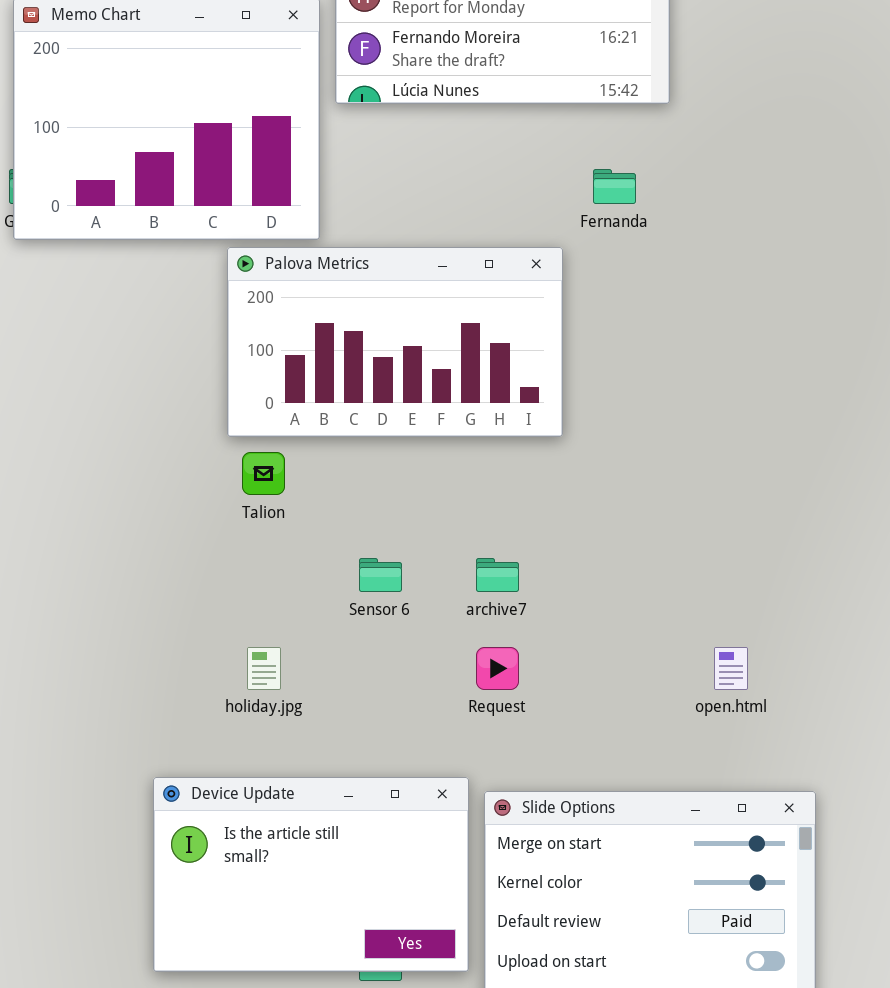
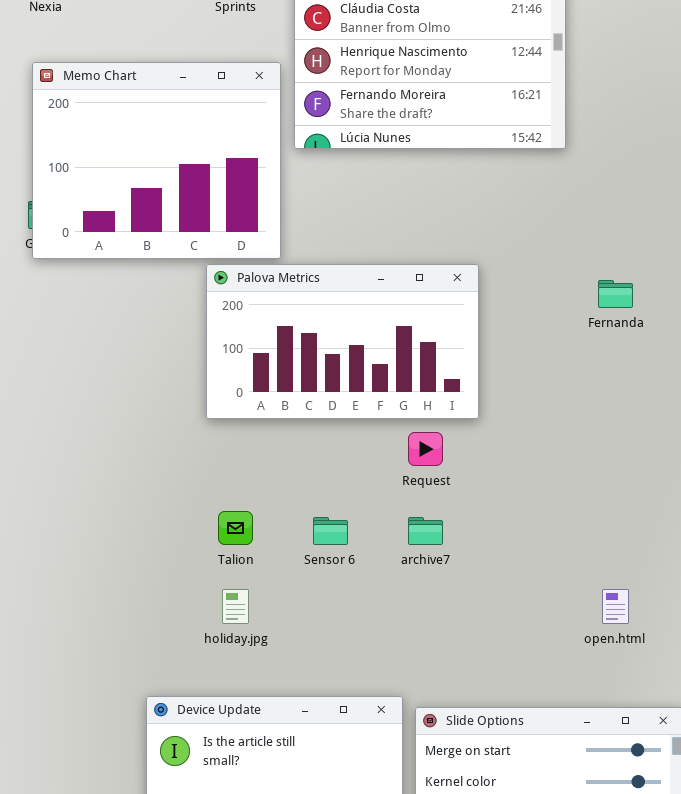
Fernanda: [593,169,636,204] -> [598,280,633,308], moved
Talion: [242,452,285,495] -> [218,511,253,545], moved
Request: [476,647,519,690] -> [408,432,443,466], moved

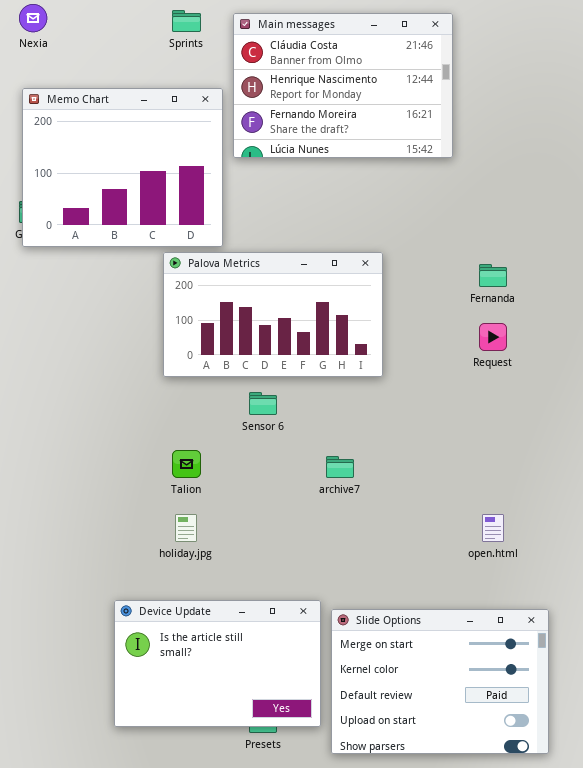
Request: [408,432,443,466] -> [479,323,507,351], moved
Sensor 6: [313,517,348,545] -> [249,392,277,415], moved

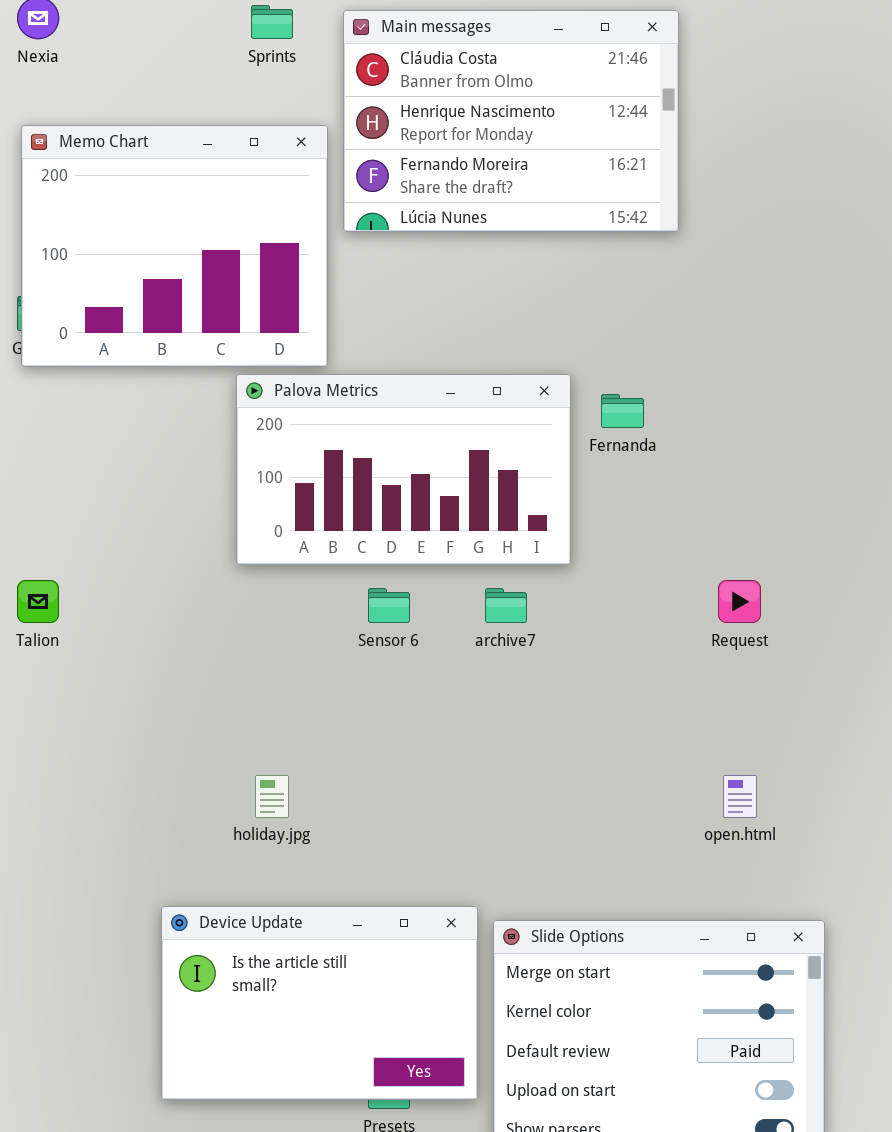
Fernanda: [479,264,507,287] -> [601,394,644,428], moved
Request: [479,323,507,351] -> [718,580,761,623], moved
Talion: [172,450,201,478] -> [17,580,59,623], moved
archive7: [326,456,354,478] -> [485,588,527,623], moved

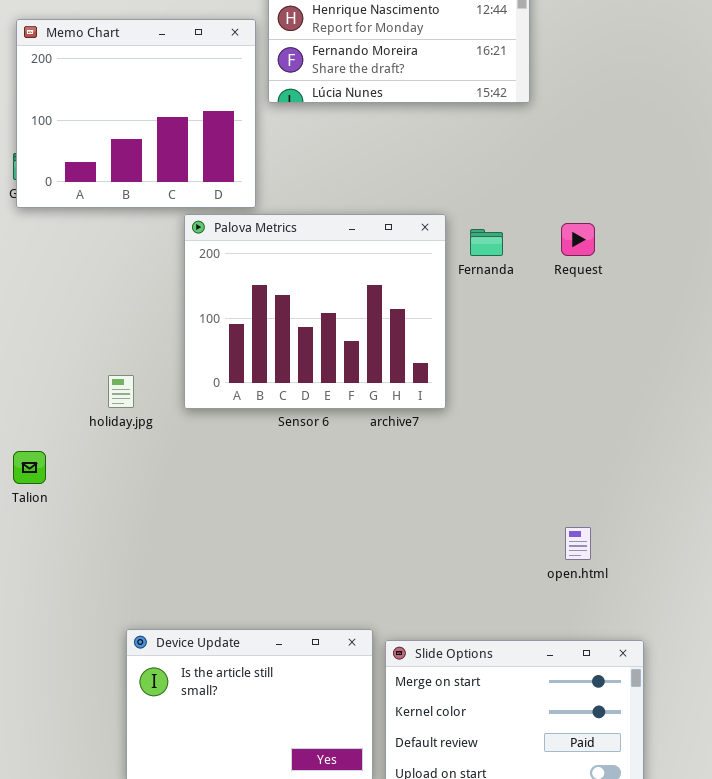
Palova Metrics: [236,374,571,565] -> [184,214,446,409], resized
Talion: [17,580,59,623] -> [13,451,46,484], moved
Request: [718,580,761,623] -> [561,223,595,256], moved
holiday.jpg: [255,775,289,818] -> [108,375,134,408], moved

